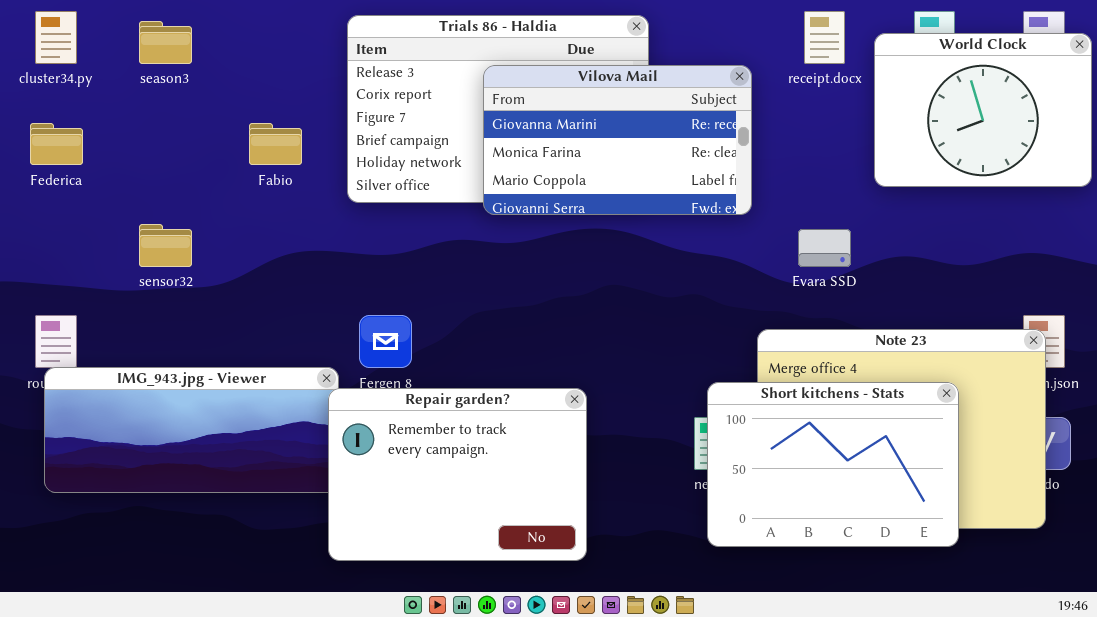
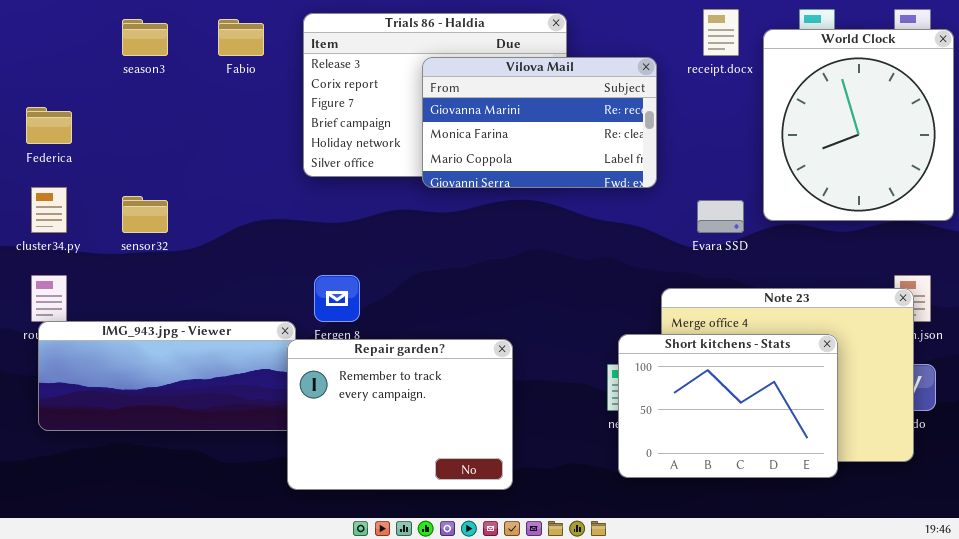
cluster34.py: [35,11,77,64] -> [31,187,67,233], moved
World Clock: [874,33,1092,187] -> [763,29,954,221], resized
Fabio: [249,123,302,165] -> [218,19,264,56], moved

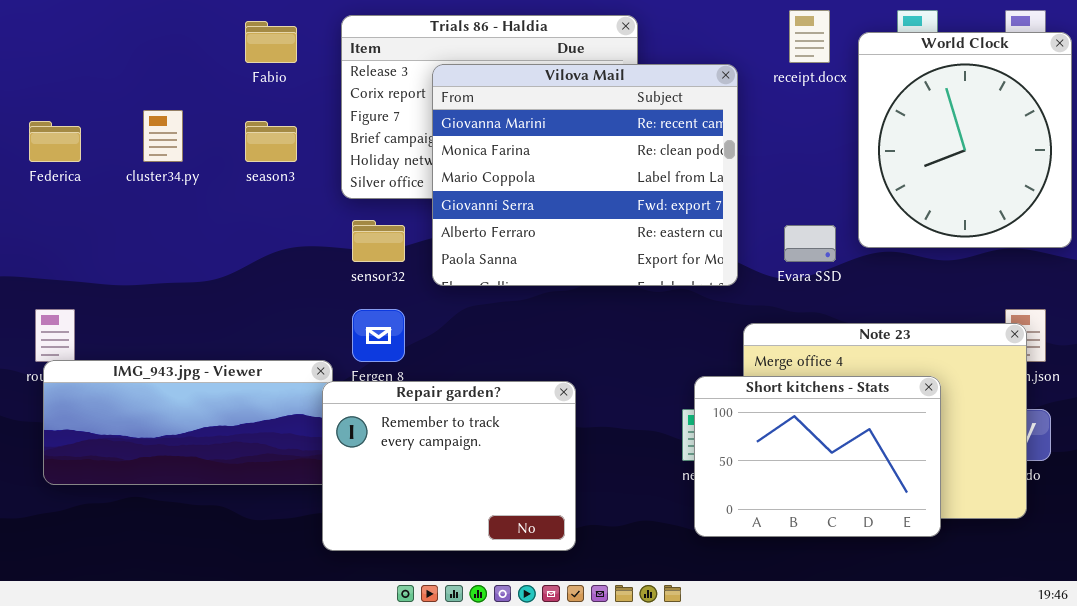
season3: [122,19,168,56] -> [245,121,297,162], moved
Vilova Mail: [422,57,657,188] -> [432,64,738,286], resized
cluster34.py: [31,187,67,233] -> [143,110,183,162], moved
sensor32: [122,196,168,233] -> [352,220,405,262], moved

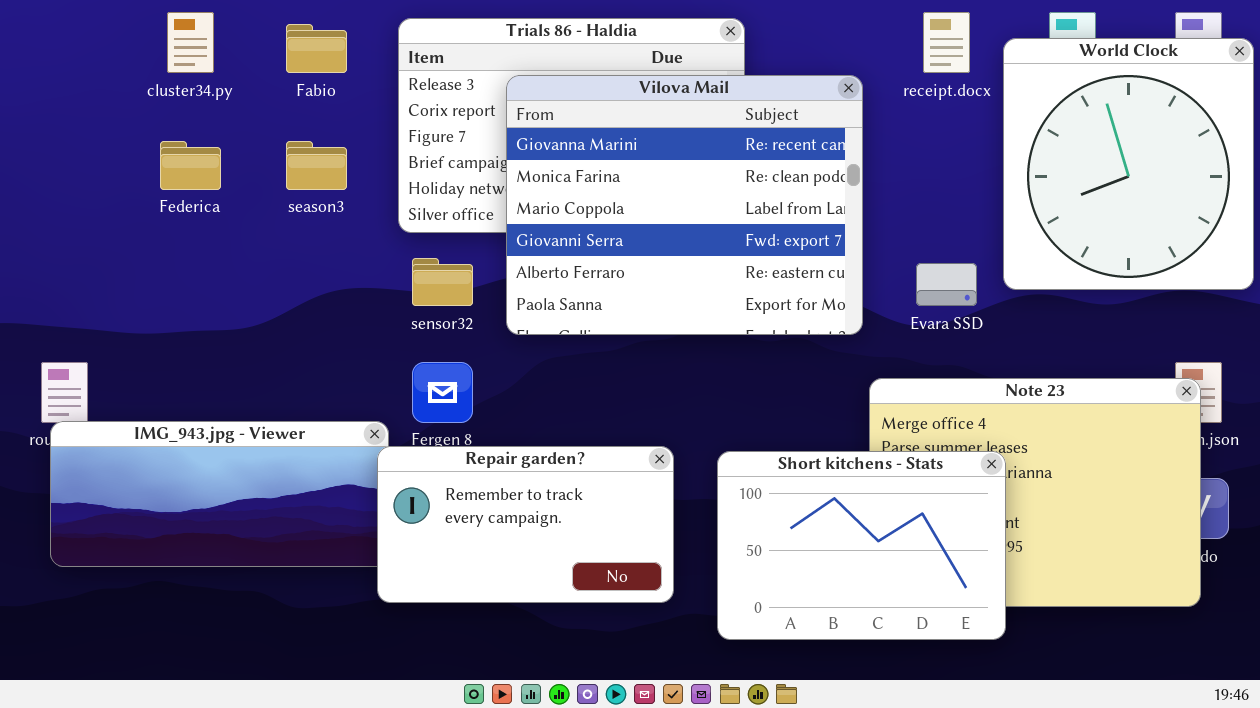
cluster34.py: [143,110,183,162] -> [167,12,214,73], moved
Federica: [29,121,81,162] -> [160,141,221,190], moved
Short kitchens - Stats: [694,376,941,537] -> [717,451,1006,640], moved
Repair garden?: [322,381,576,551] -> [377,446,674,603], resized

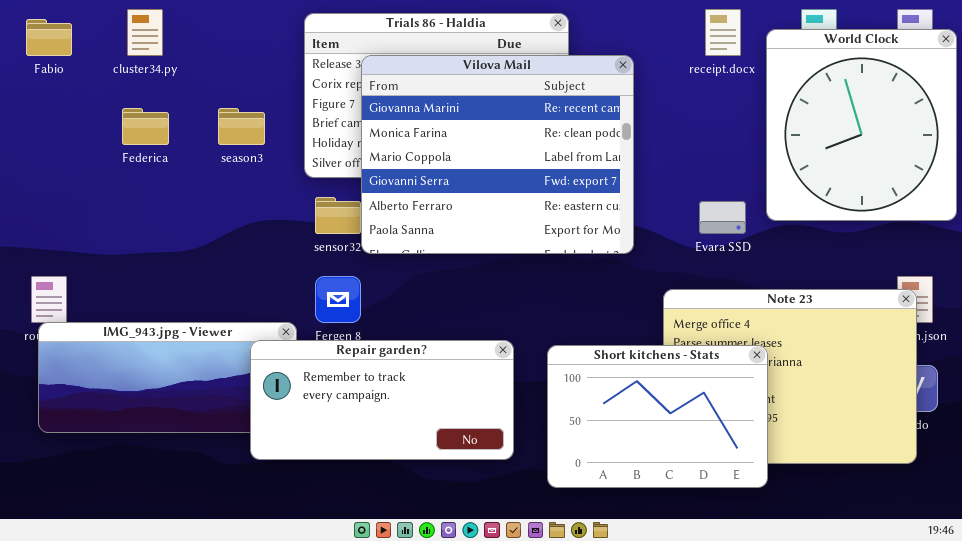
Fabio: [286,24,347,73] -> [26,19,72,56], moved
Vilova Mail: [506,75,863,335] -> [361,55,634,254], moved
Repair garden?: [377,446,674,603] -> [250,340,514,460], resized

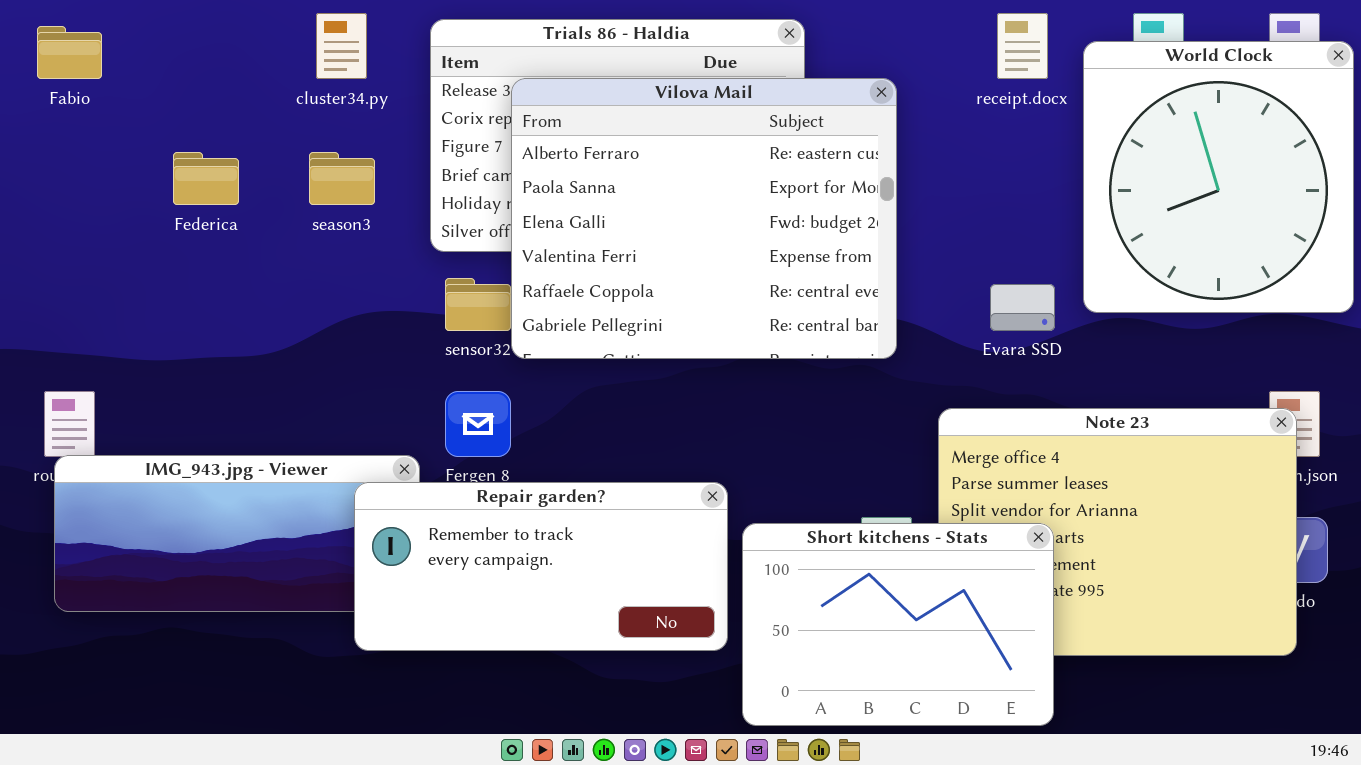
cluster34.py: [127,9,163,56] -> [316,13,367,79], moved
Vilova Mail: [361,55,634,254] -> [511,78,897,359], scrolled down 4 rows
Short kitchens - Stats: [547,345,768,488] -> [742,523,1054,726], moved

